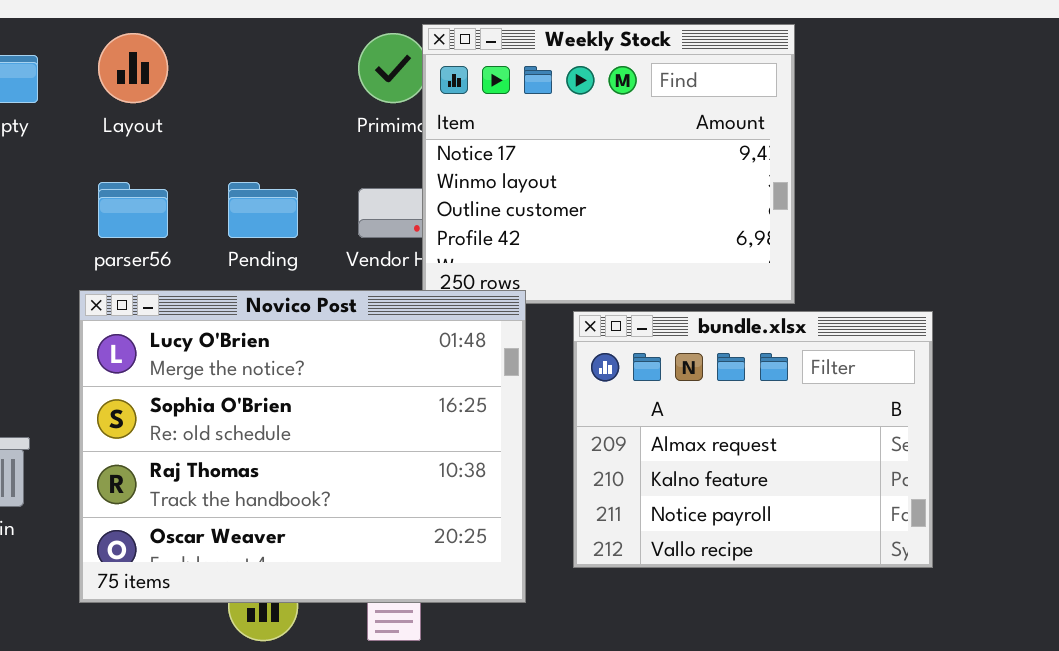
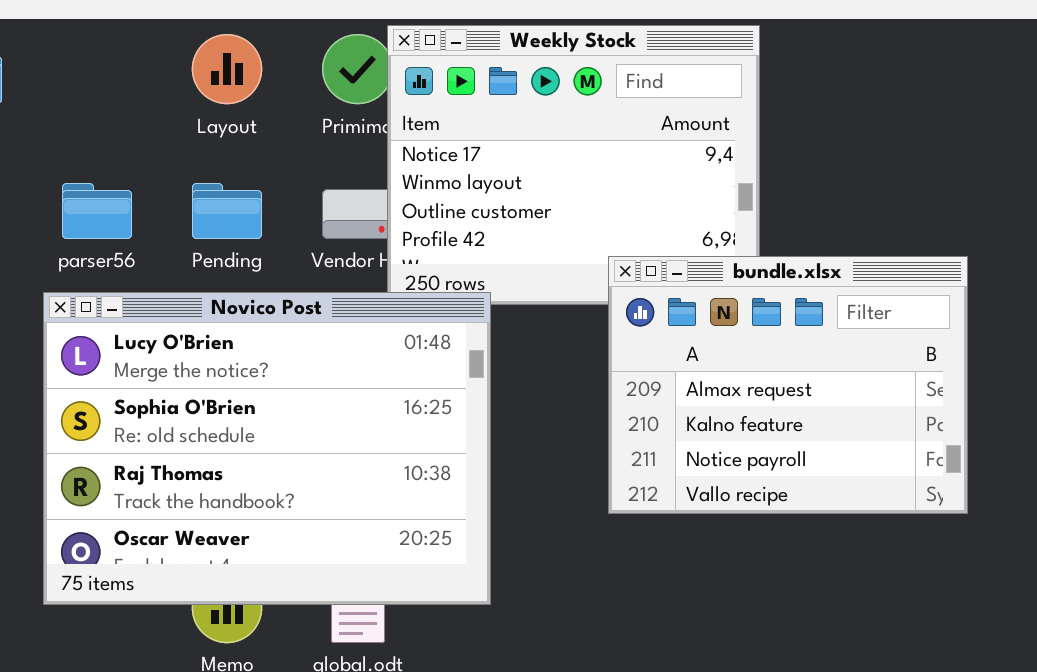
Layout: [98,33,168,103] -> [192,34,262,104], moved
bundle.xlsx: [573,311,933,568] -> [608,256,968,514], moved

